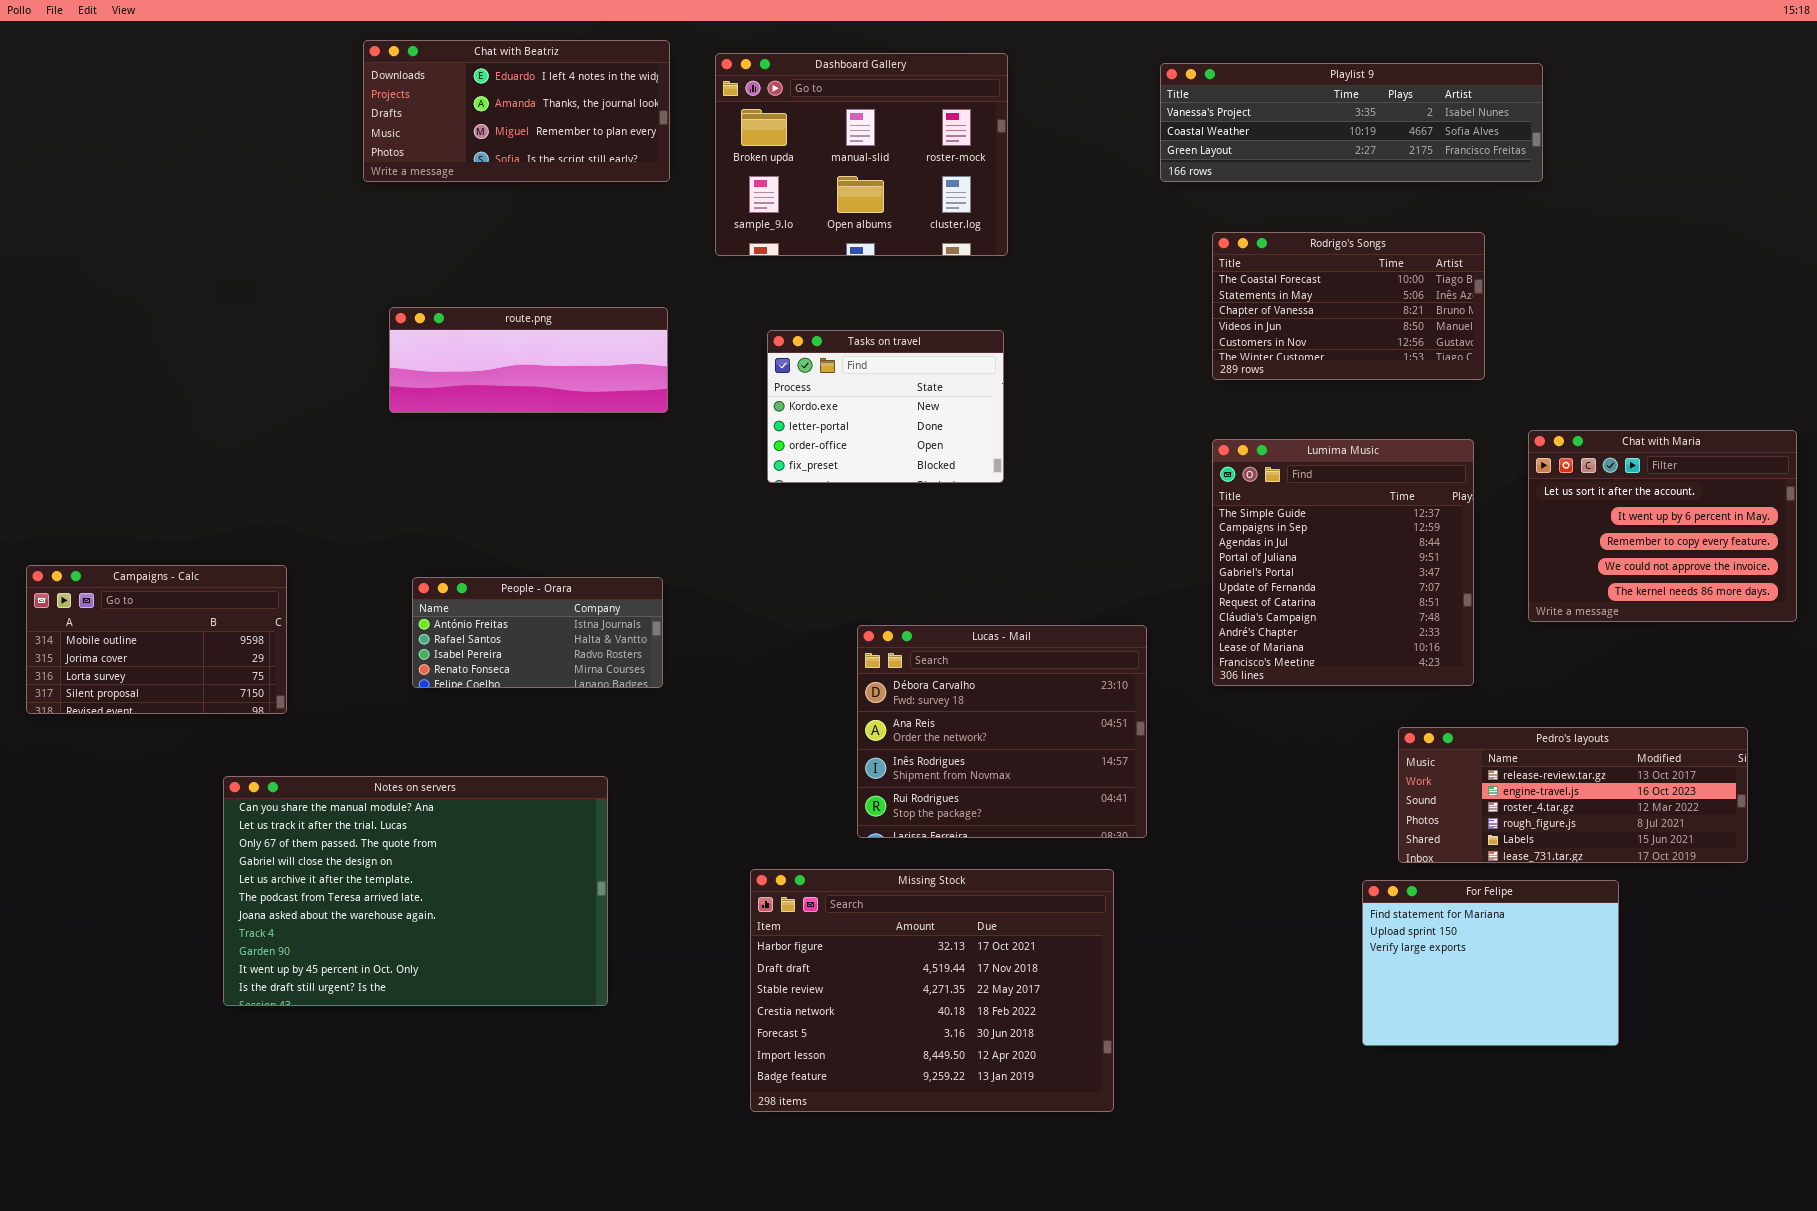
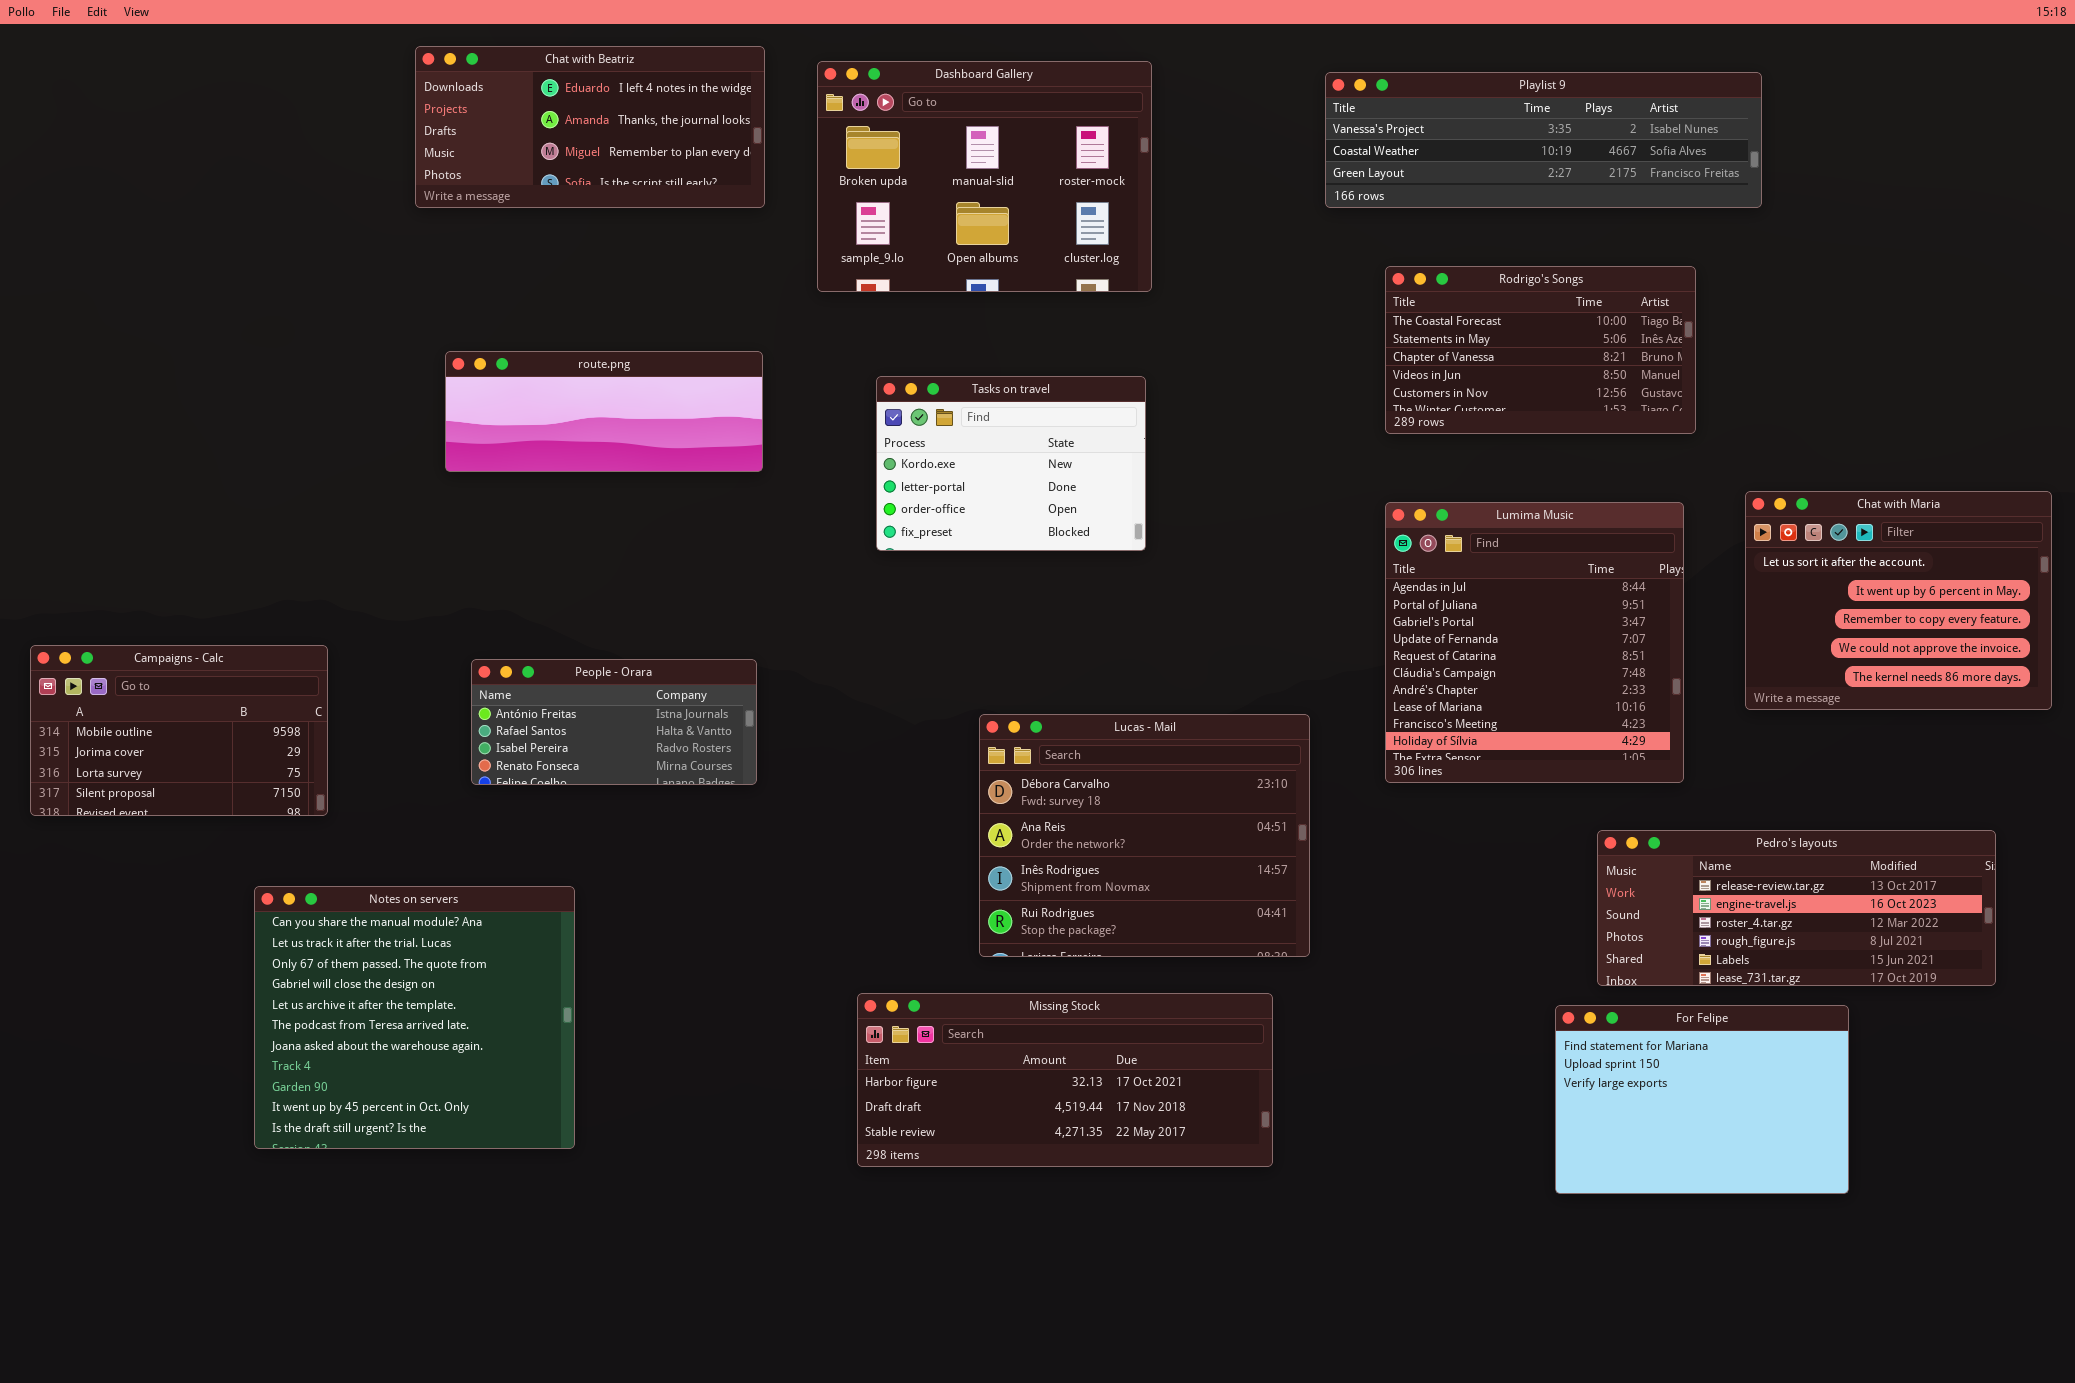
Lumima Music: [1212,439,1474,686] -> [1385,502,1684,783], scrolled down 2 rows
Notes on servers: [223,776,608,1006] -> [254,886,575,1149], resized
Missing Stock: [750,869,1114,1112] -> [857,993,1273,1167], resized

